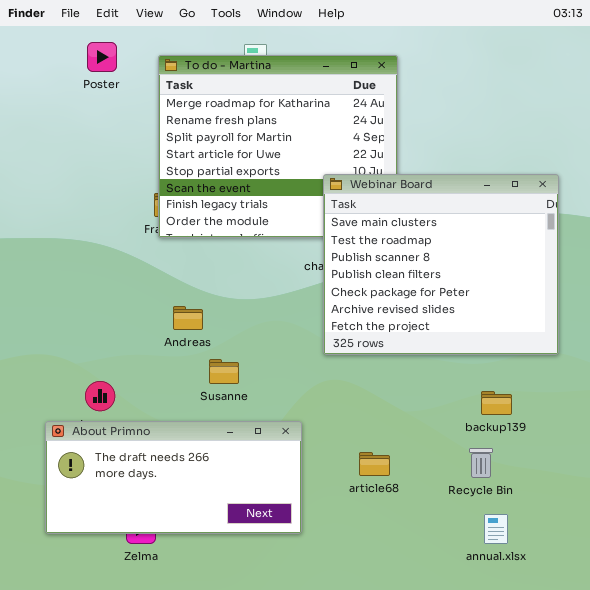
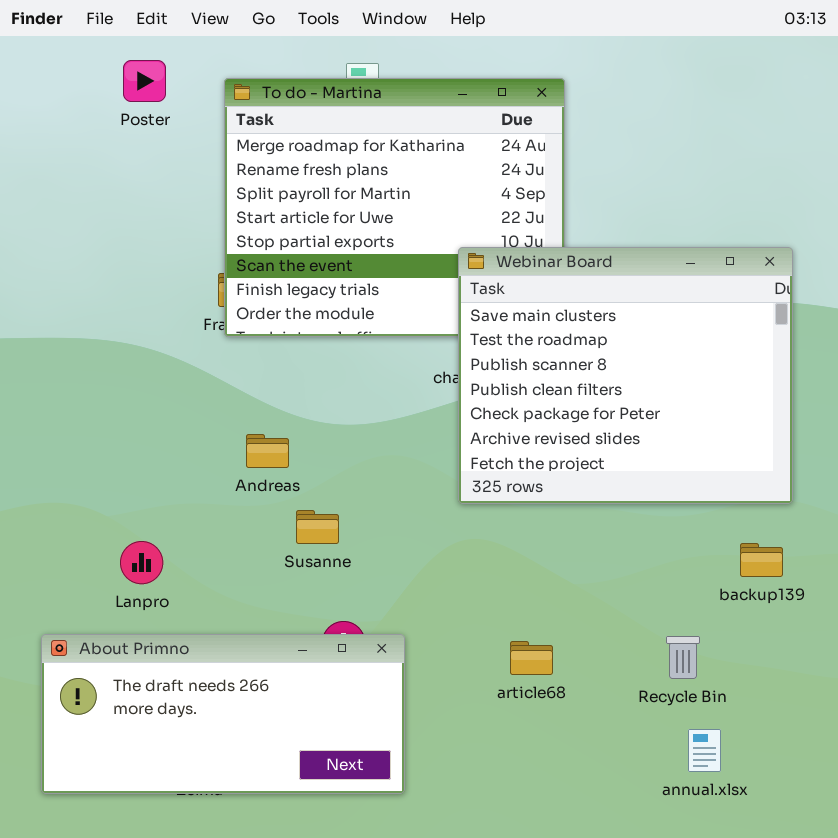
backup139: [481,391,512,415] -> [740,543,783,577], moved
About Primno: [45,421,302,534] -> [41,634,405,794], moved

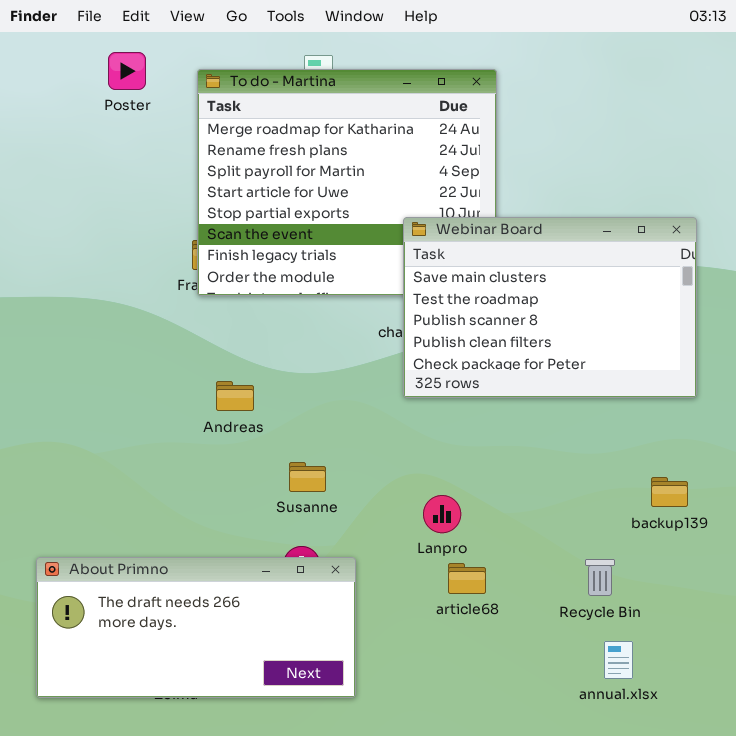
Webinar Board: [458,247,793,504] -> [403,217,697,398], resized
Susanne: [296,510,339,544] -> [289,462,326,492], moved
Lanpro: [120,541,163,584] -> [423,495,461,533], moved

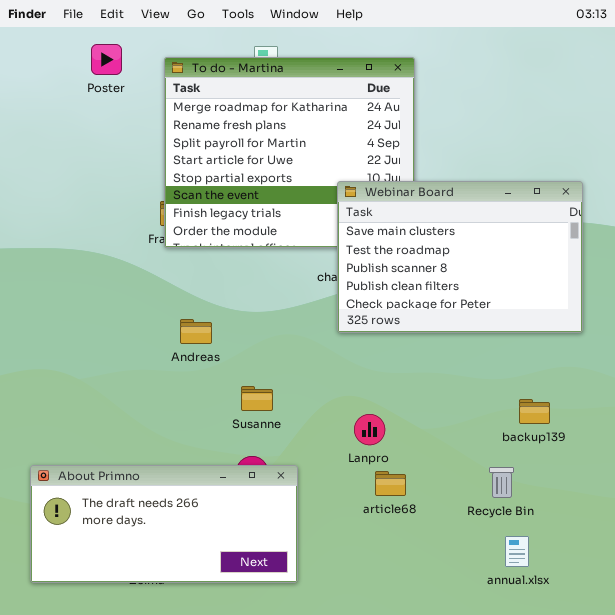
backup139: [651,477,688,507] -> [519,399,550,424], moved

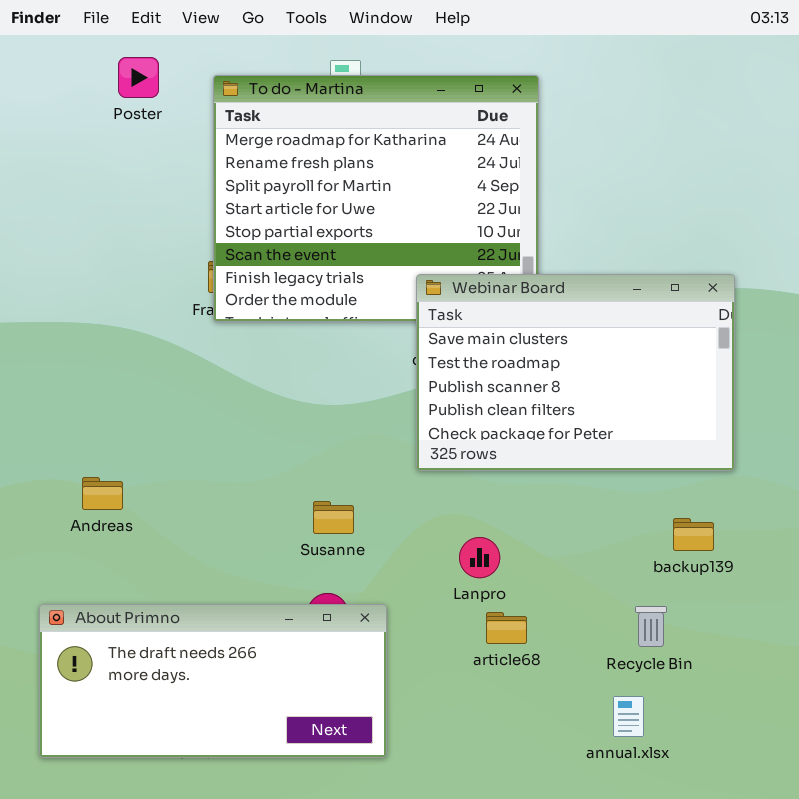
Webinar Board: [337,181,583,333] -> [416,274,735,471], moved
Andreas: [180,319,212,344] -> [82,477,123,510], moved
annual.xlsx: [505,536,529,567] -> [613,696,644,737], moved

